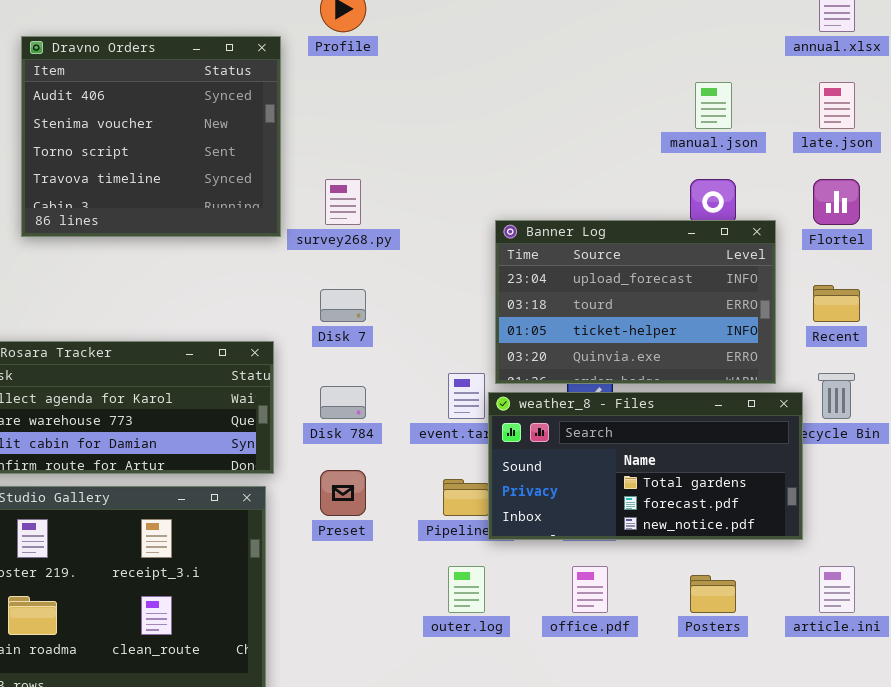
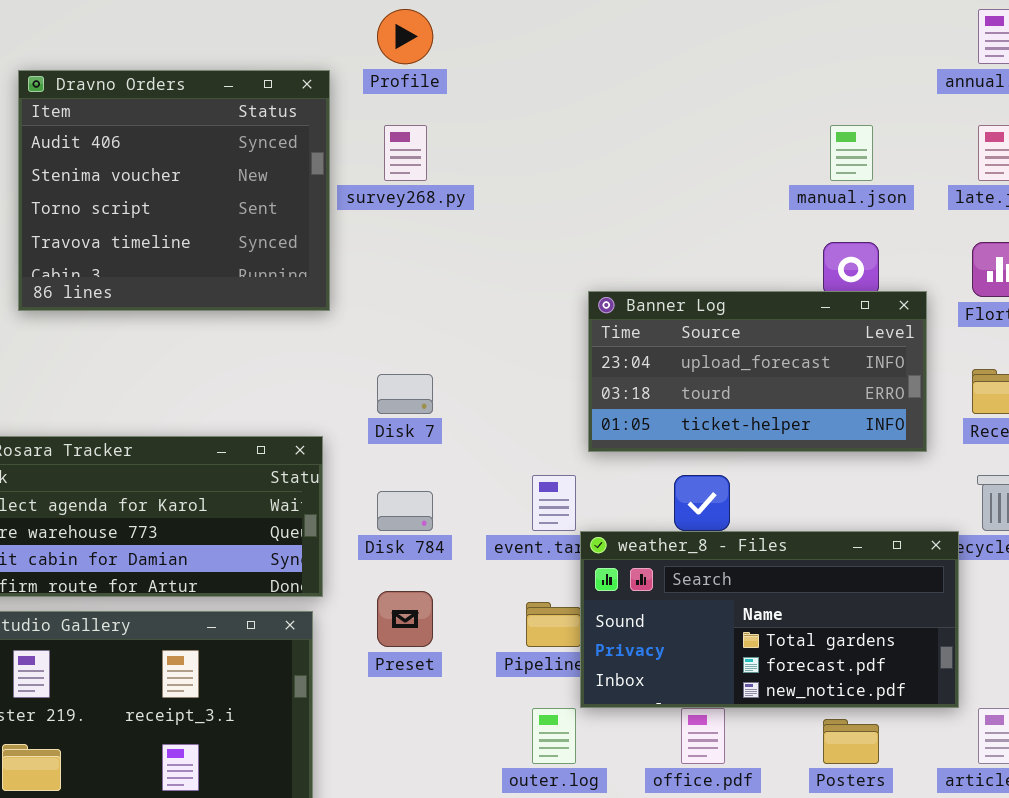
survey268.py: [325,179,361,225] -> [384,125,427,181], moved
Banner Log: [495,220,776,384] -> [588,291,927,452], resized
weather_8 - Files: [488,392,803,540] -> [580,531,959,708], moved

